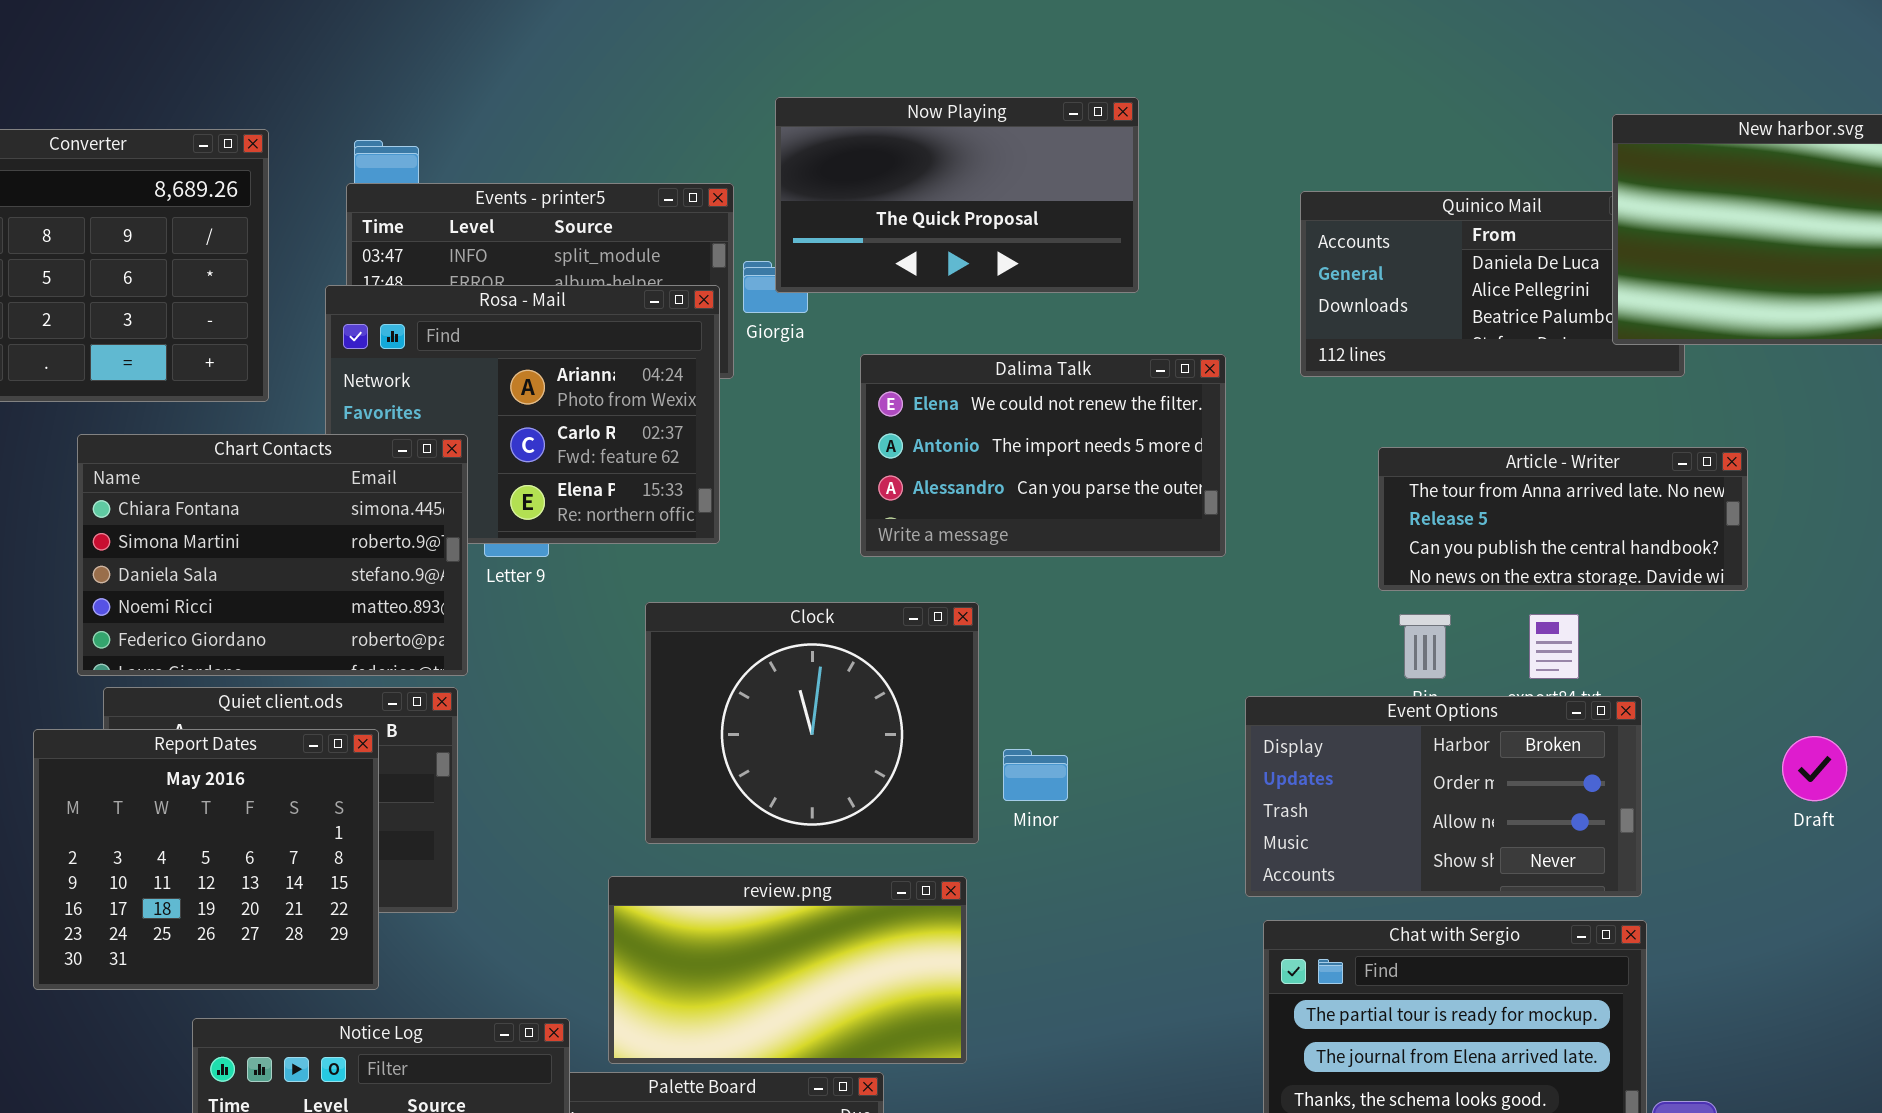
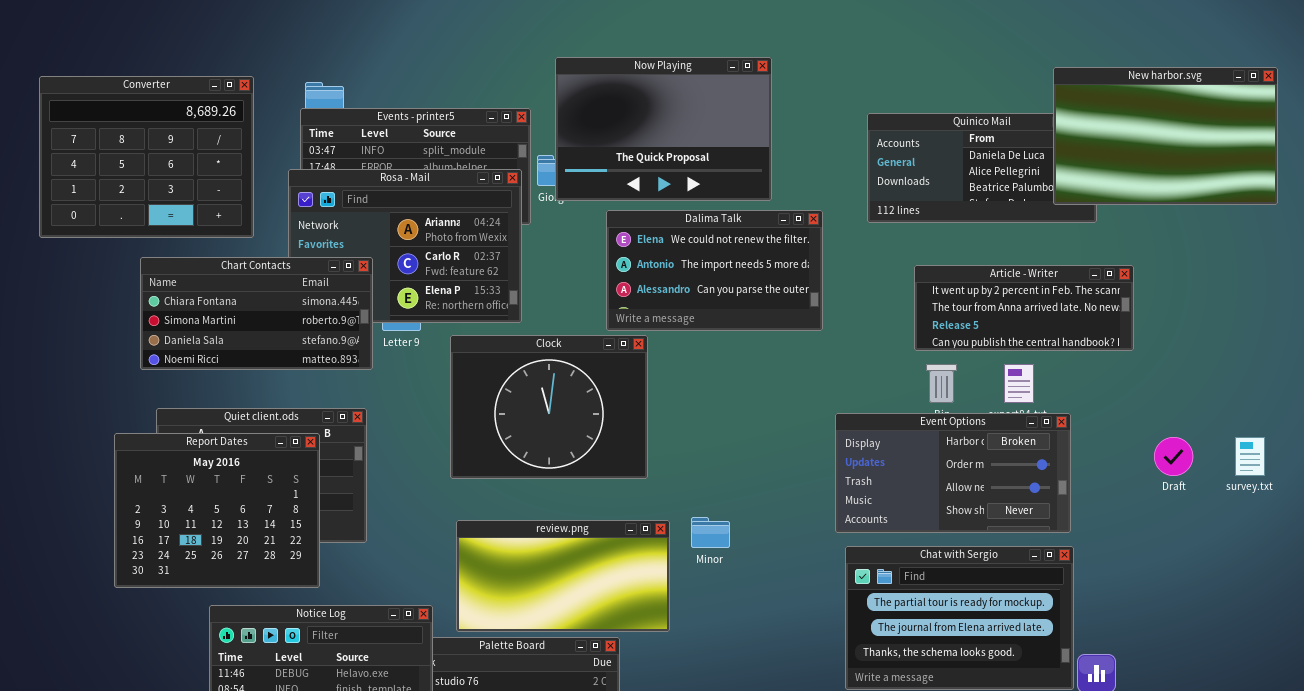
Now Playing: [775,97,1139,293] -> [555,57,772,201], resized
Chart Contacts: [77,434,468,676] -> [140,257,373,370], resized
Article - Writer: [1378,447,1748,591] -> [914,265,1134,351], scrolled up 1 row
Clock: [645,602,979,844] -> [450,335,648,479], moved
Minor: [1003,749,1068,801] -> [691,517,730,548], moved

